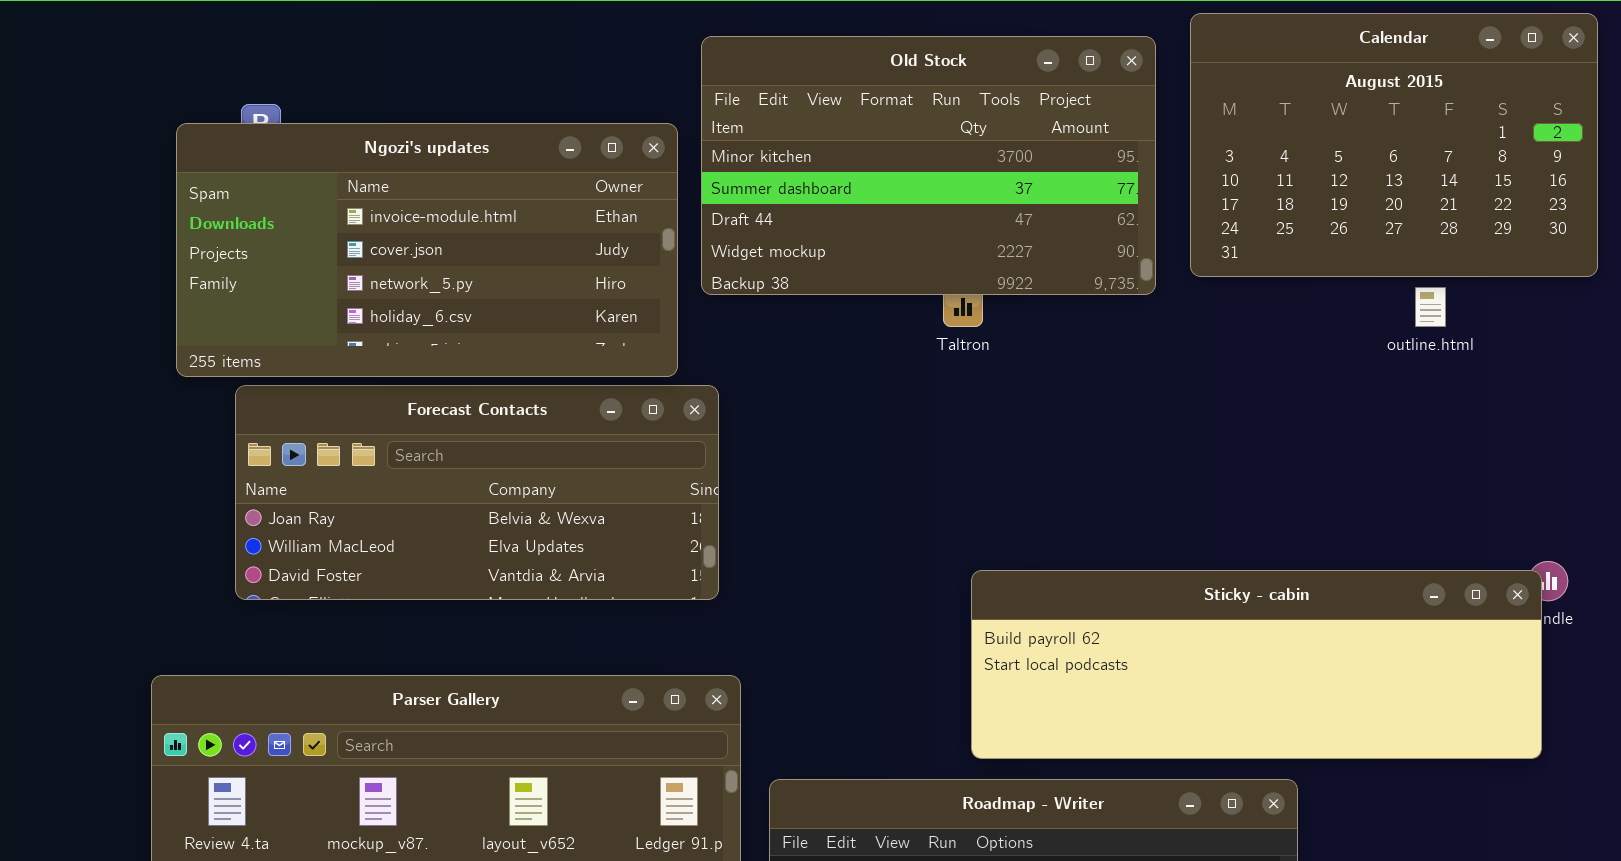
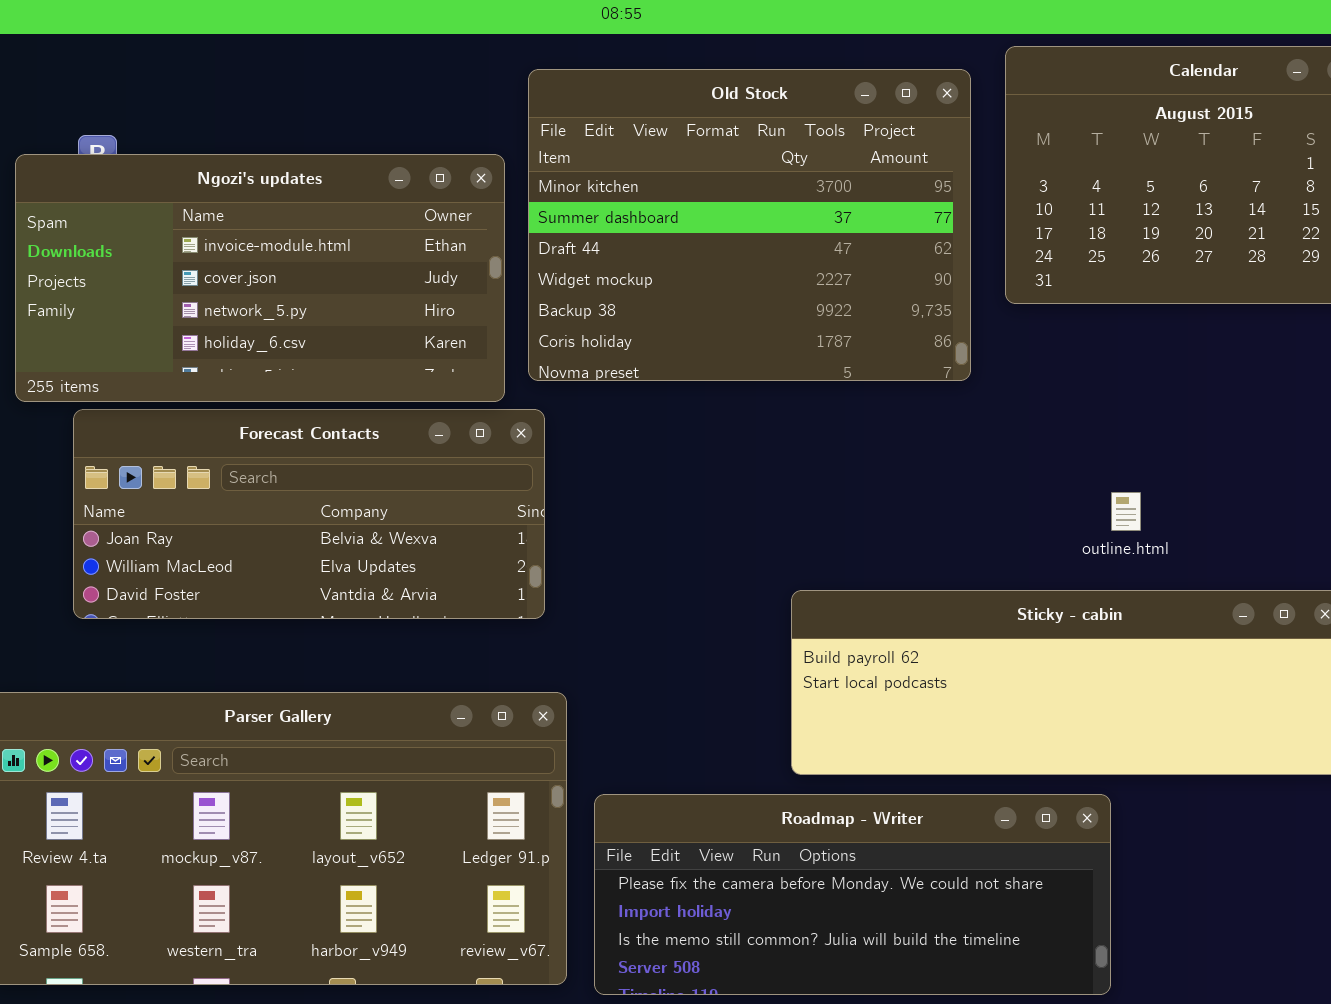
Old Stock: [701,36,1156,295] -> [528,69,971,381], resized
outline.html: [1415,287,1446,327] -> [1111,492,1141,531], moved

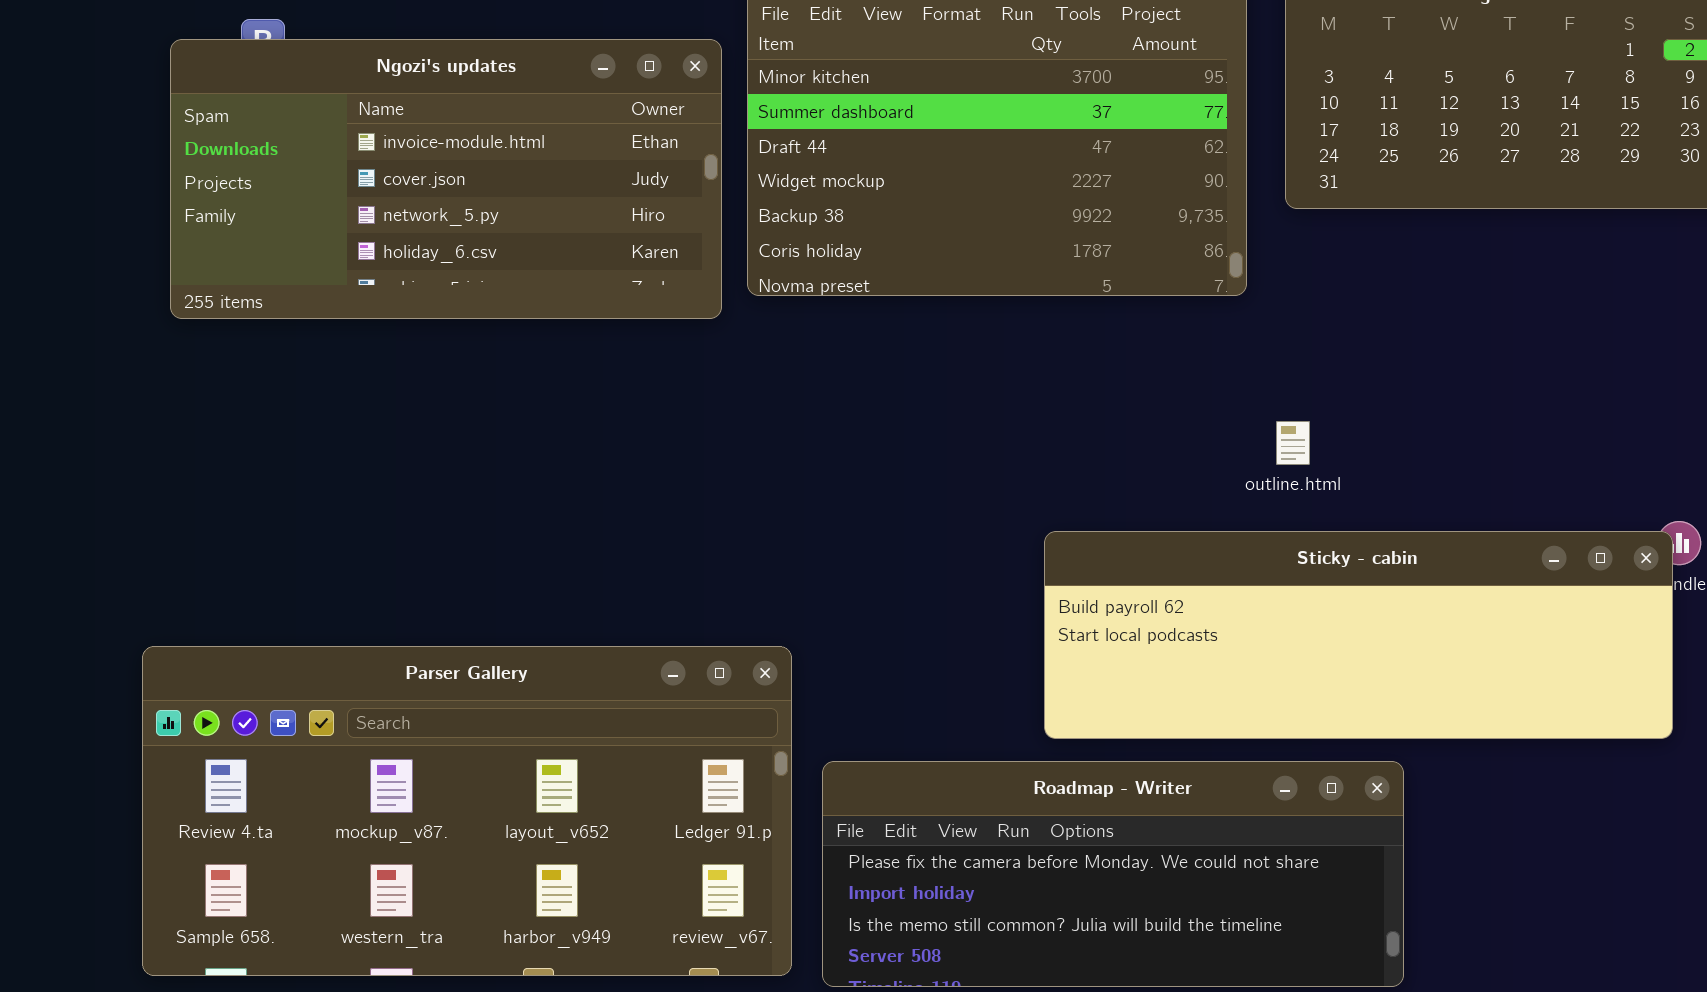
Forecast Contacts: [73,409,545,619] -> none, closed
outline.html: [1111,492,1141,531] -> [1276,421,1310,465], moved

